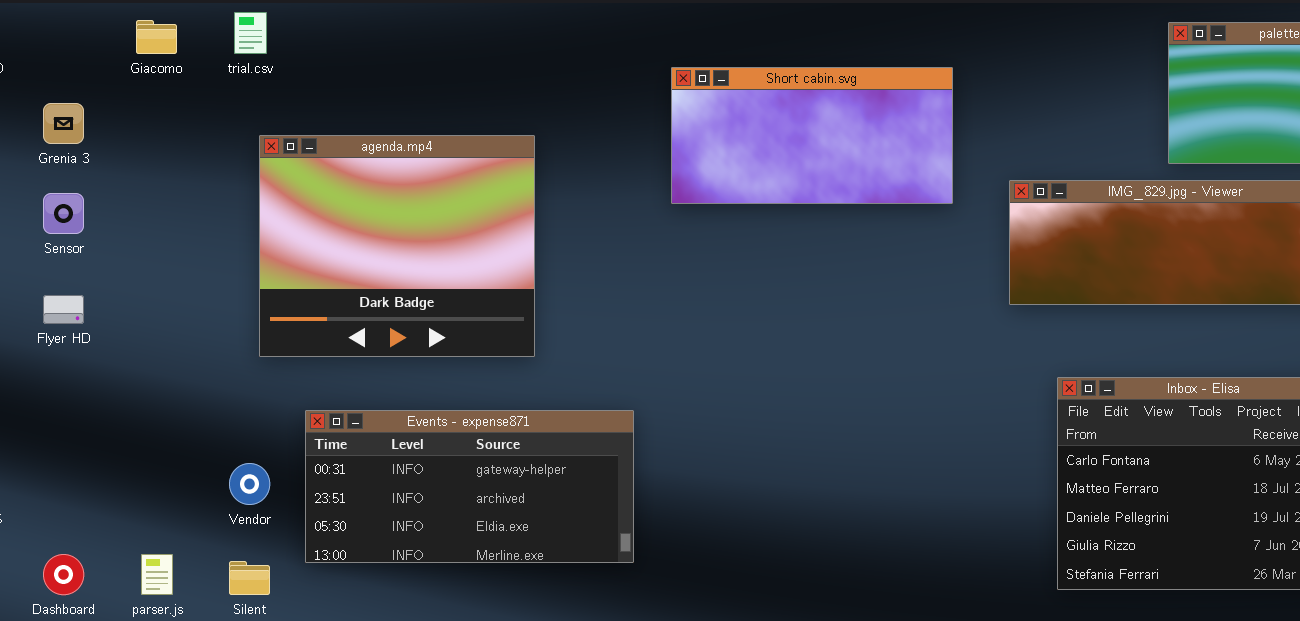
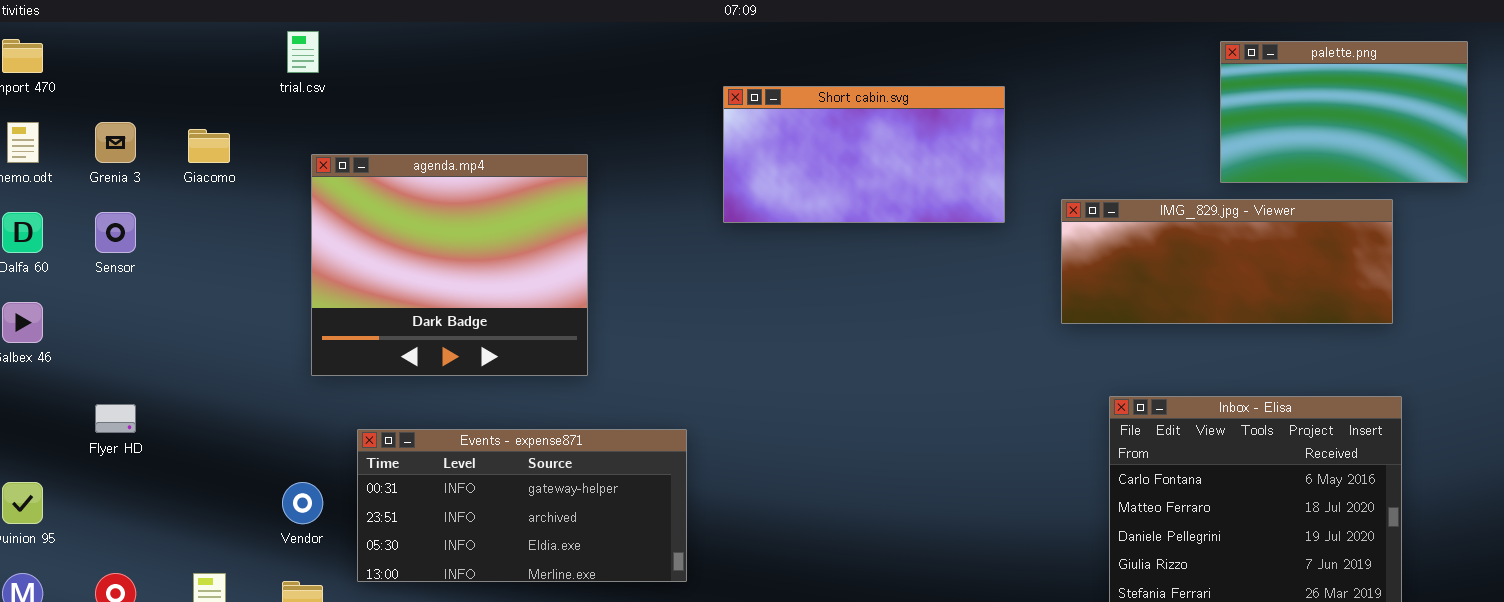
Giacomo: [136,20,177,54] -> [188,129,230,163], moved
Flyer HD: [43,295,84,324] -> [95,404,136,433], moved

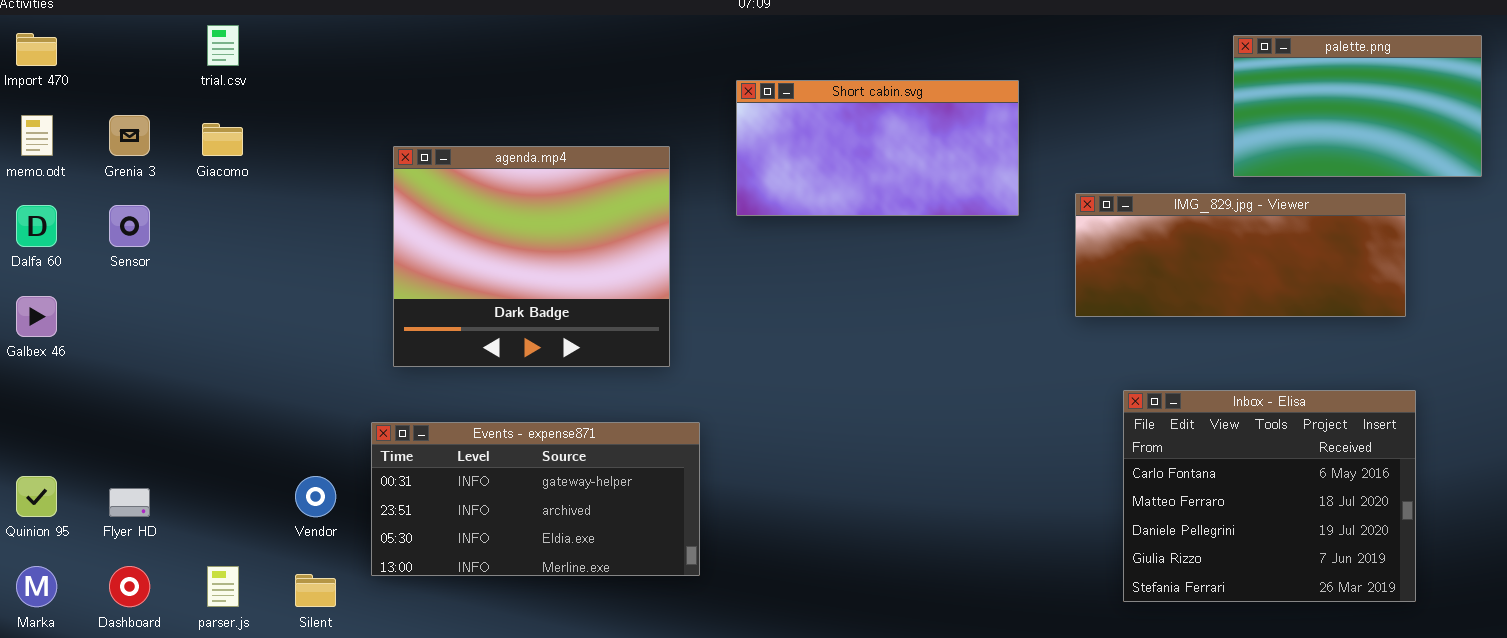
trial.csv: [287,31,319,73] -> [207,25,239,66], moved
agenda.mp4: [311,154,588,376] -> [393,146,670,367], moved
Flyer HD: [95,404,136,433] -> [109,488,150,517], moved

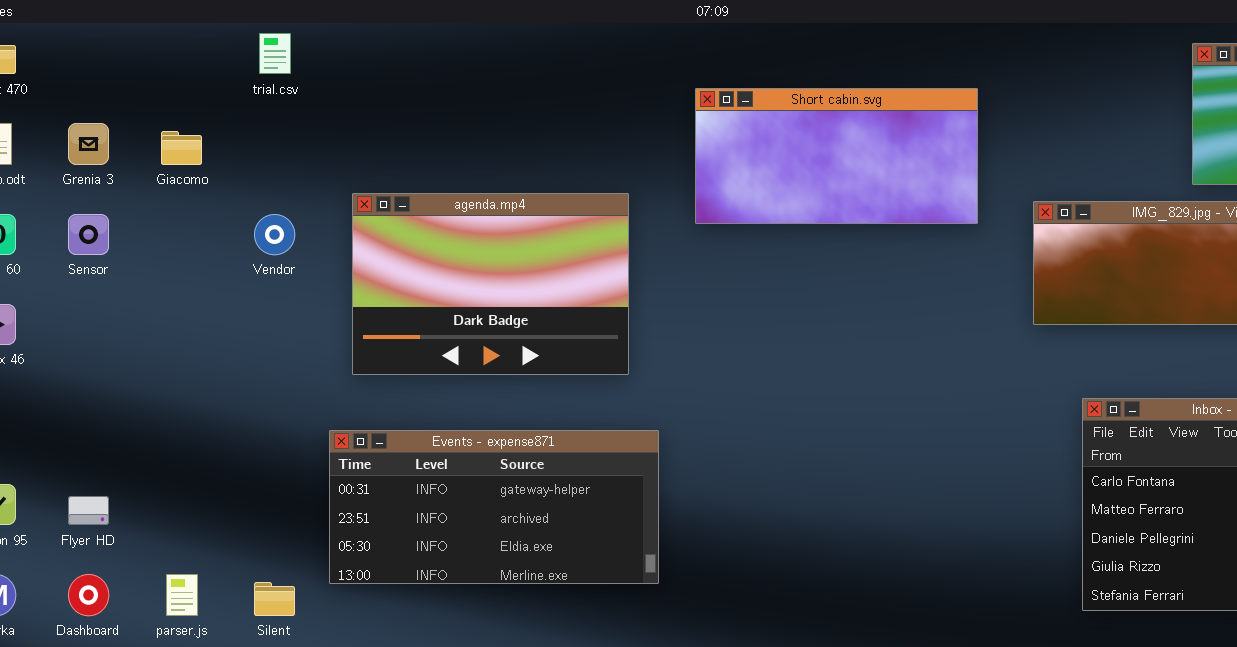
trial.csv: [207,25,239,66] -> [259,33,291,74], moved
agenda.mp4: [393,146,670,367] -> [352,193,629,375], resized
Vendor: [295,476,336,517] -> [254,214,295,255], moved

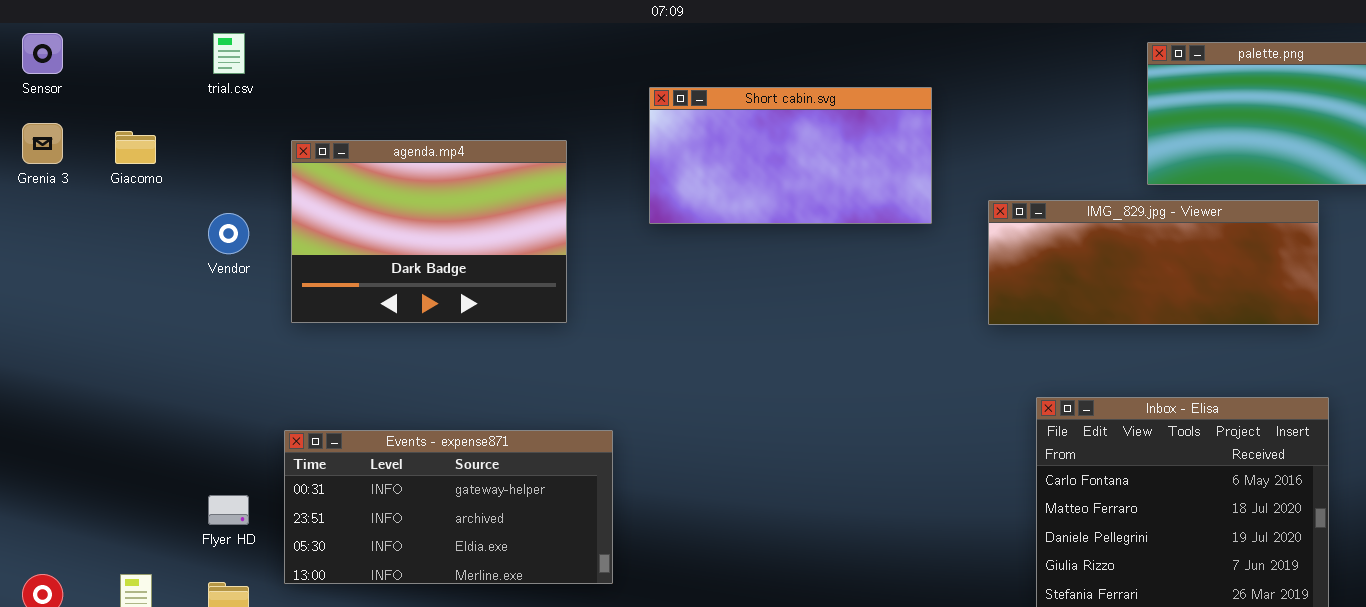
agenda.mp4: [352,193,629,375] -> [291,140,567,323], moved
Sensor: [68,214,109,255] -> [22,33,63,74], moved
Flyer HD: [68,496,109,525] -> [208,495,249,525], moved

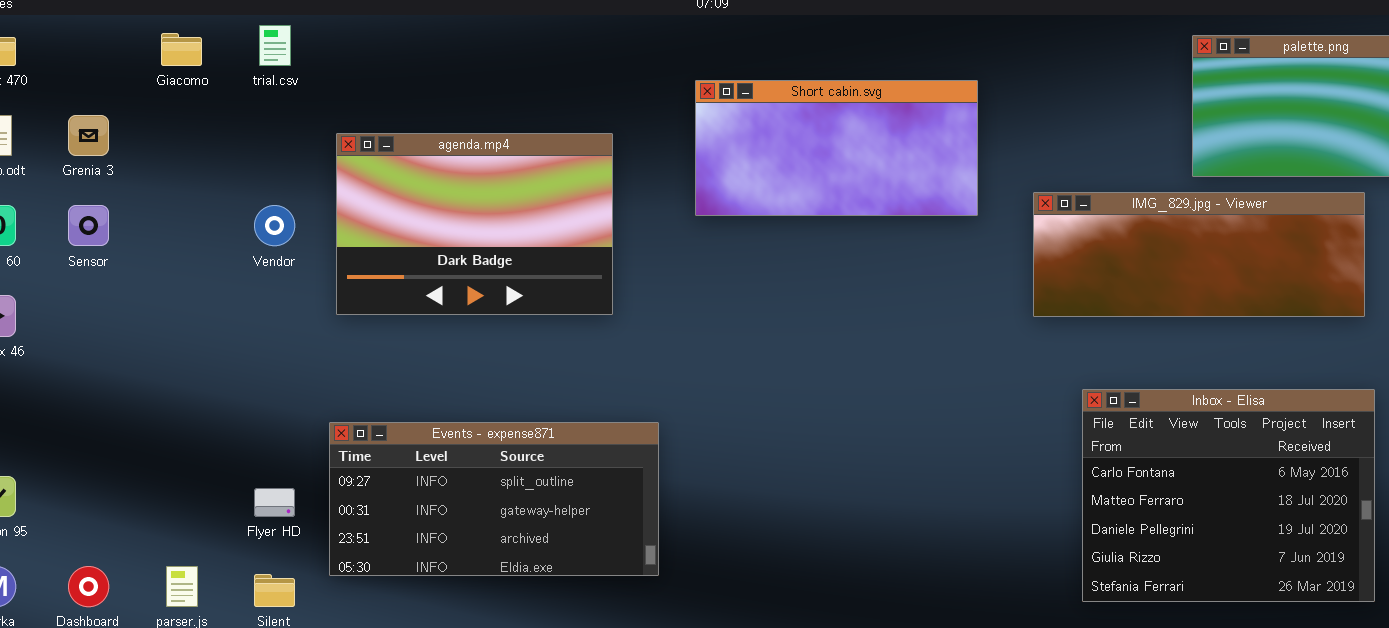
Sensor: [22,33,63,74] -> [68,205,109,246], moved
Giacomo: [115,131,156,164] -> [161,33,202,66], moved
Events - expense871: [284,430,613,584] -> [329,422,659,576], scrolled up 1 row

